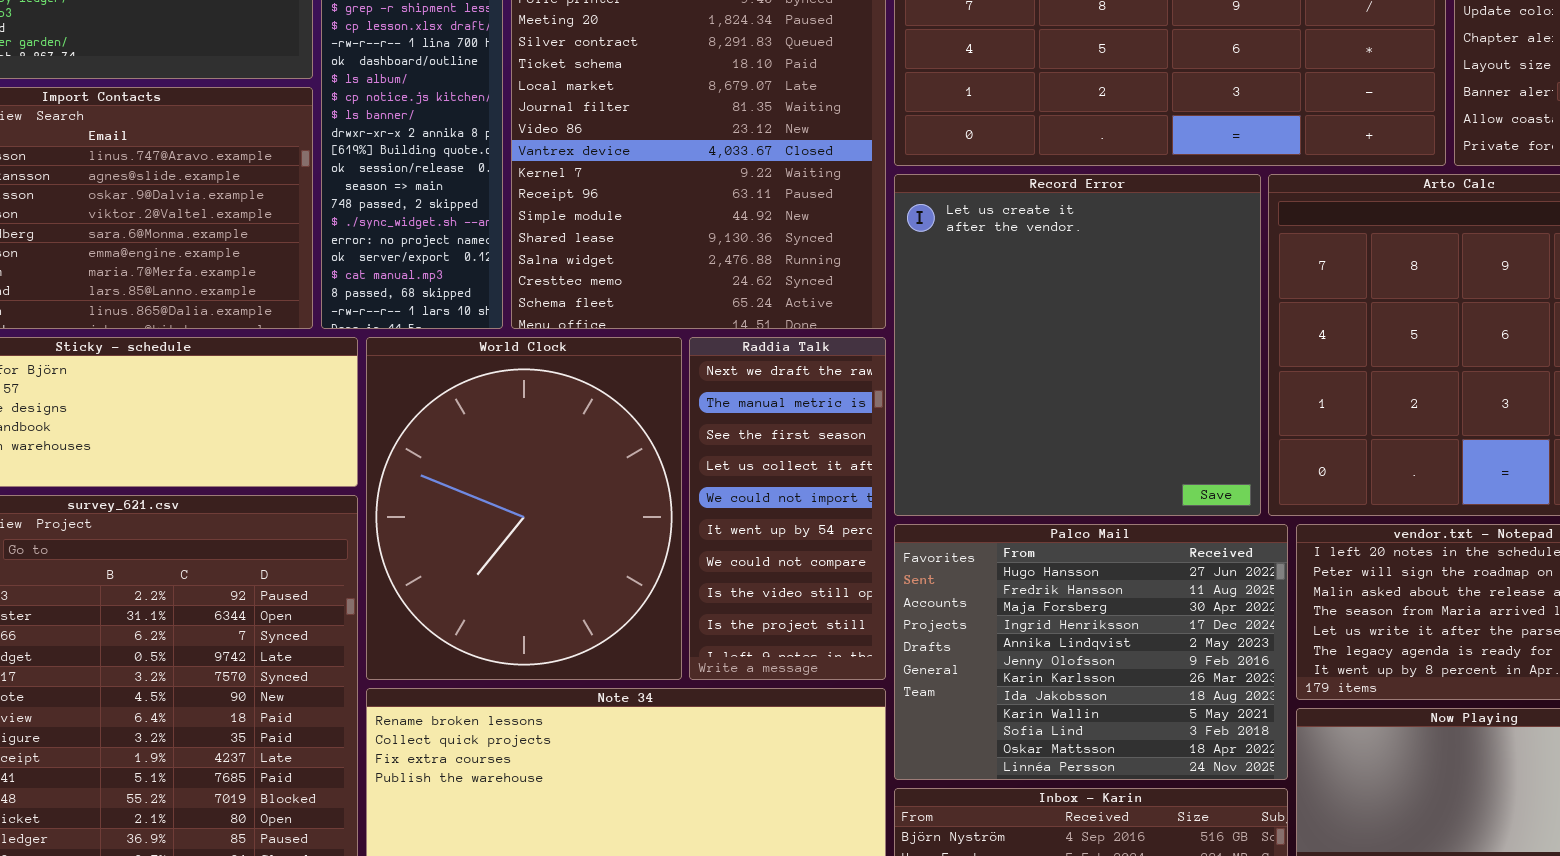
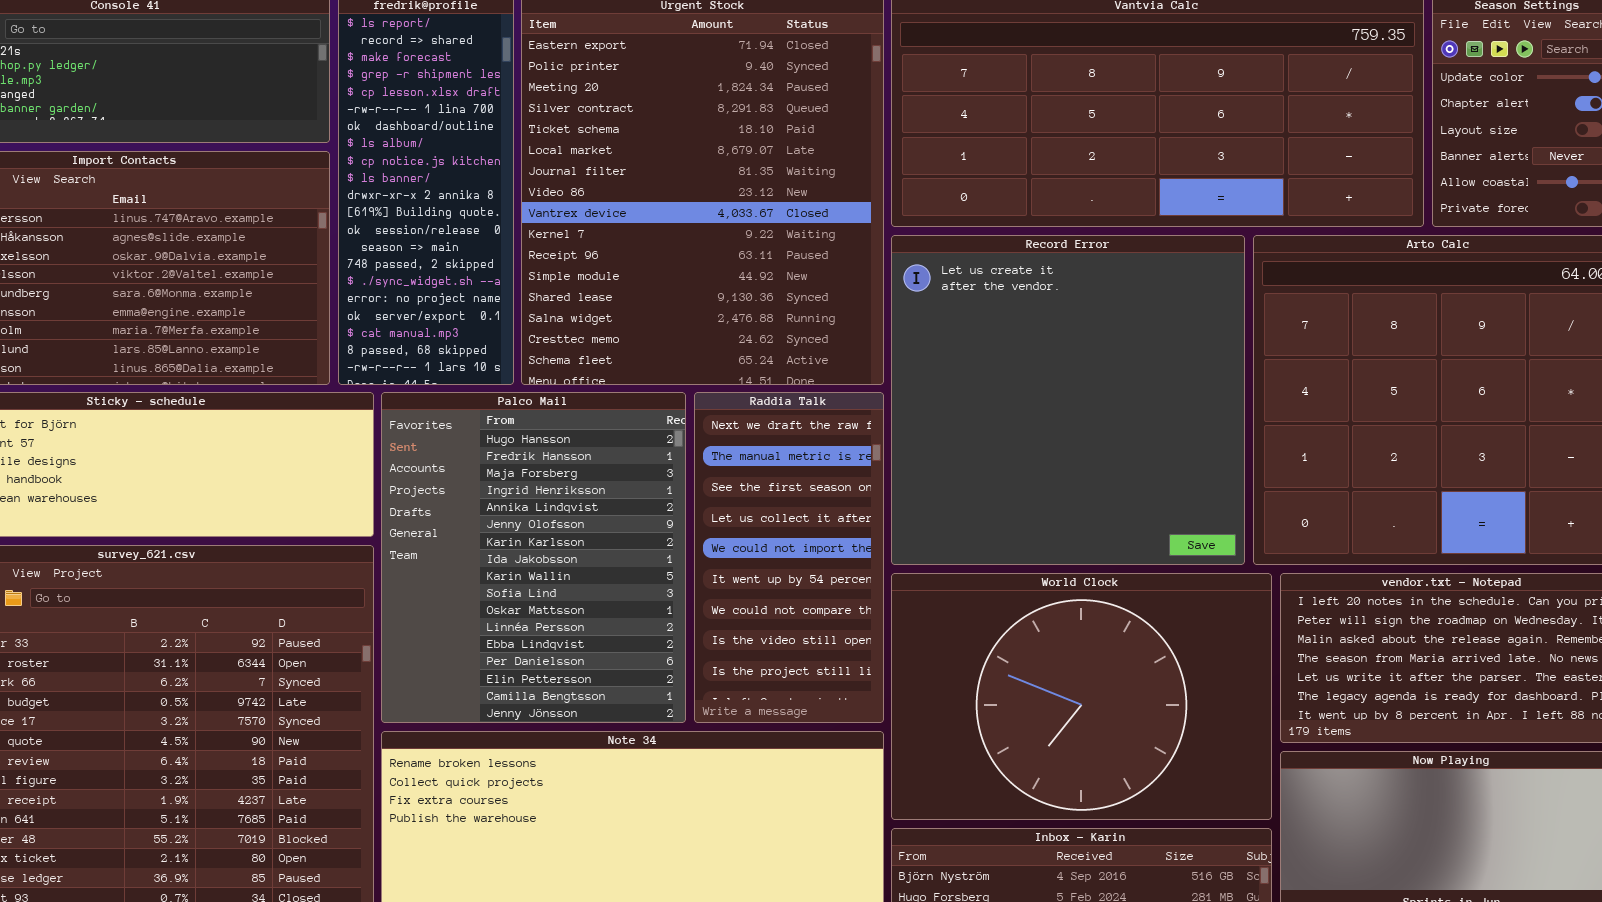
World Clock: [366,337,682,680] -> [891,573,1272,820], moved, resized
Palco Mail: [894,524,1288,780] -> [381,392,686,723], moved, resized

